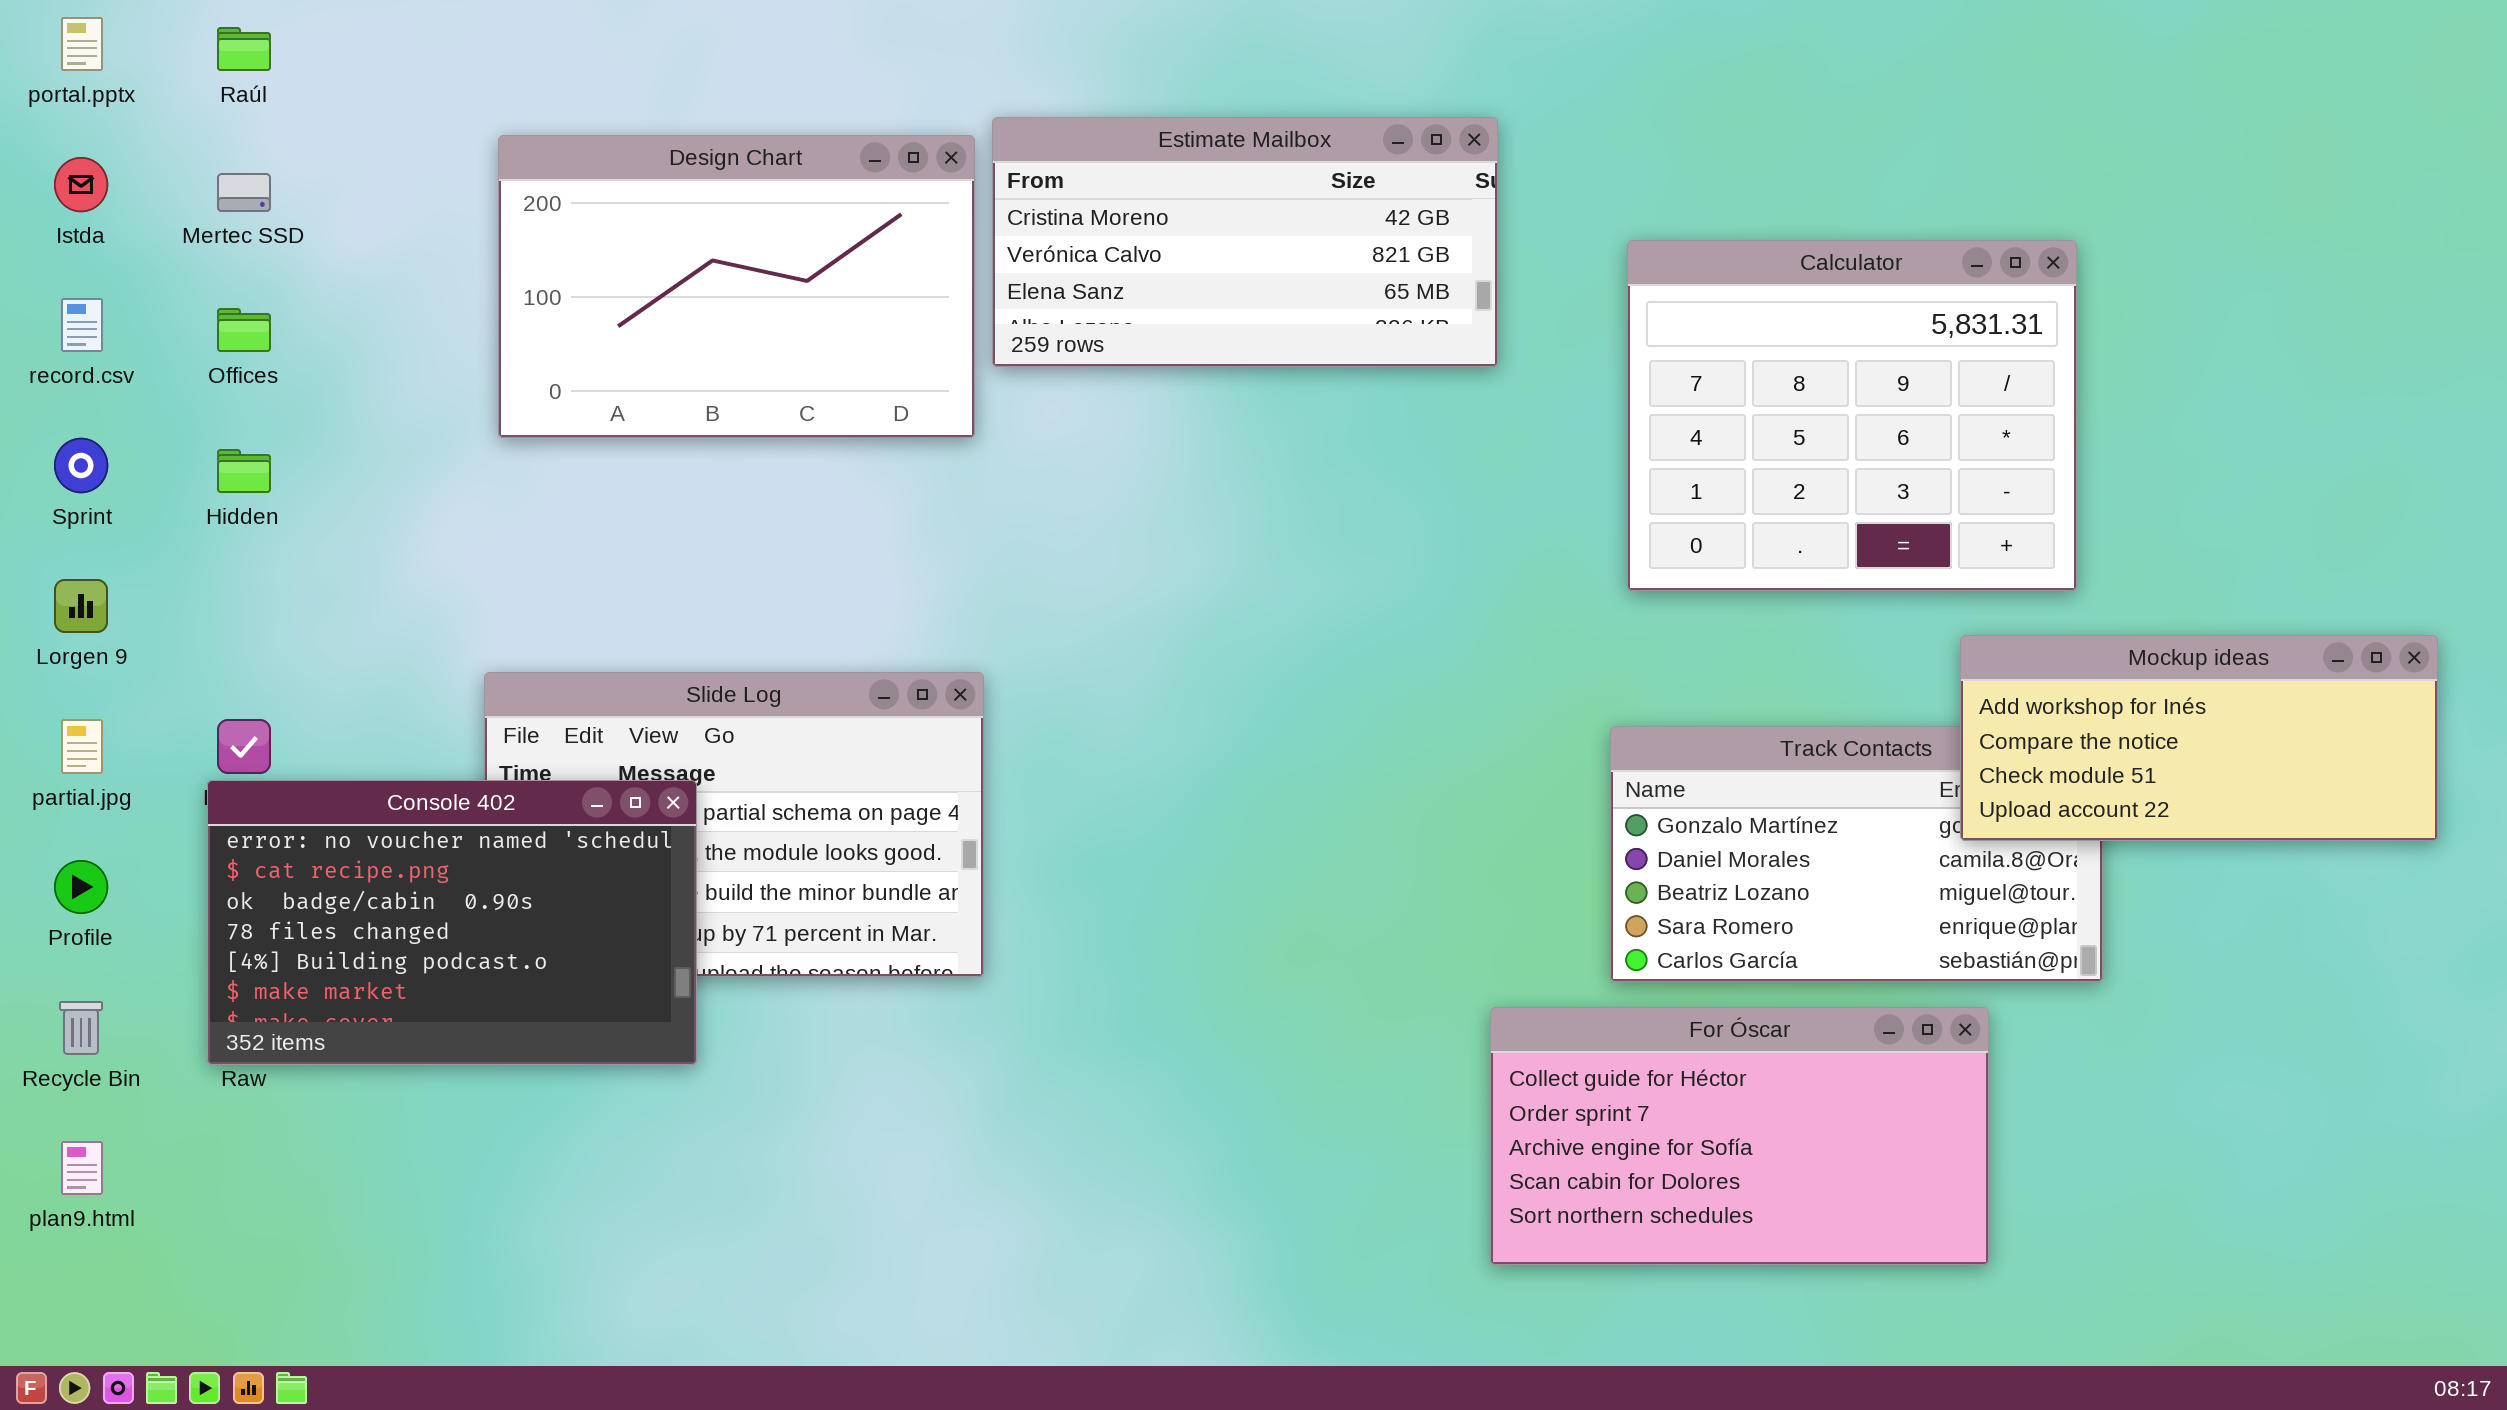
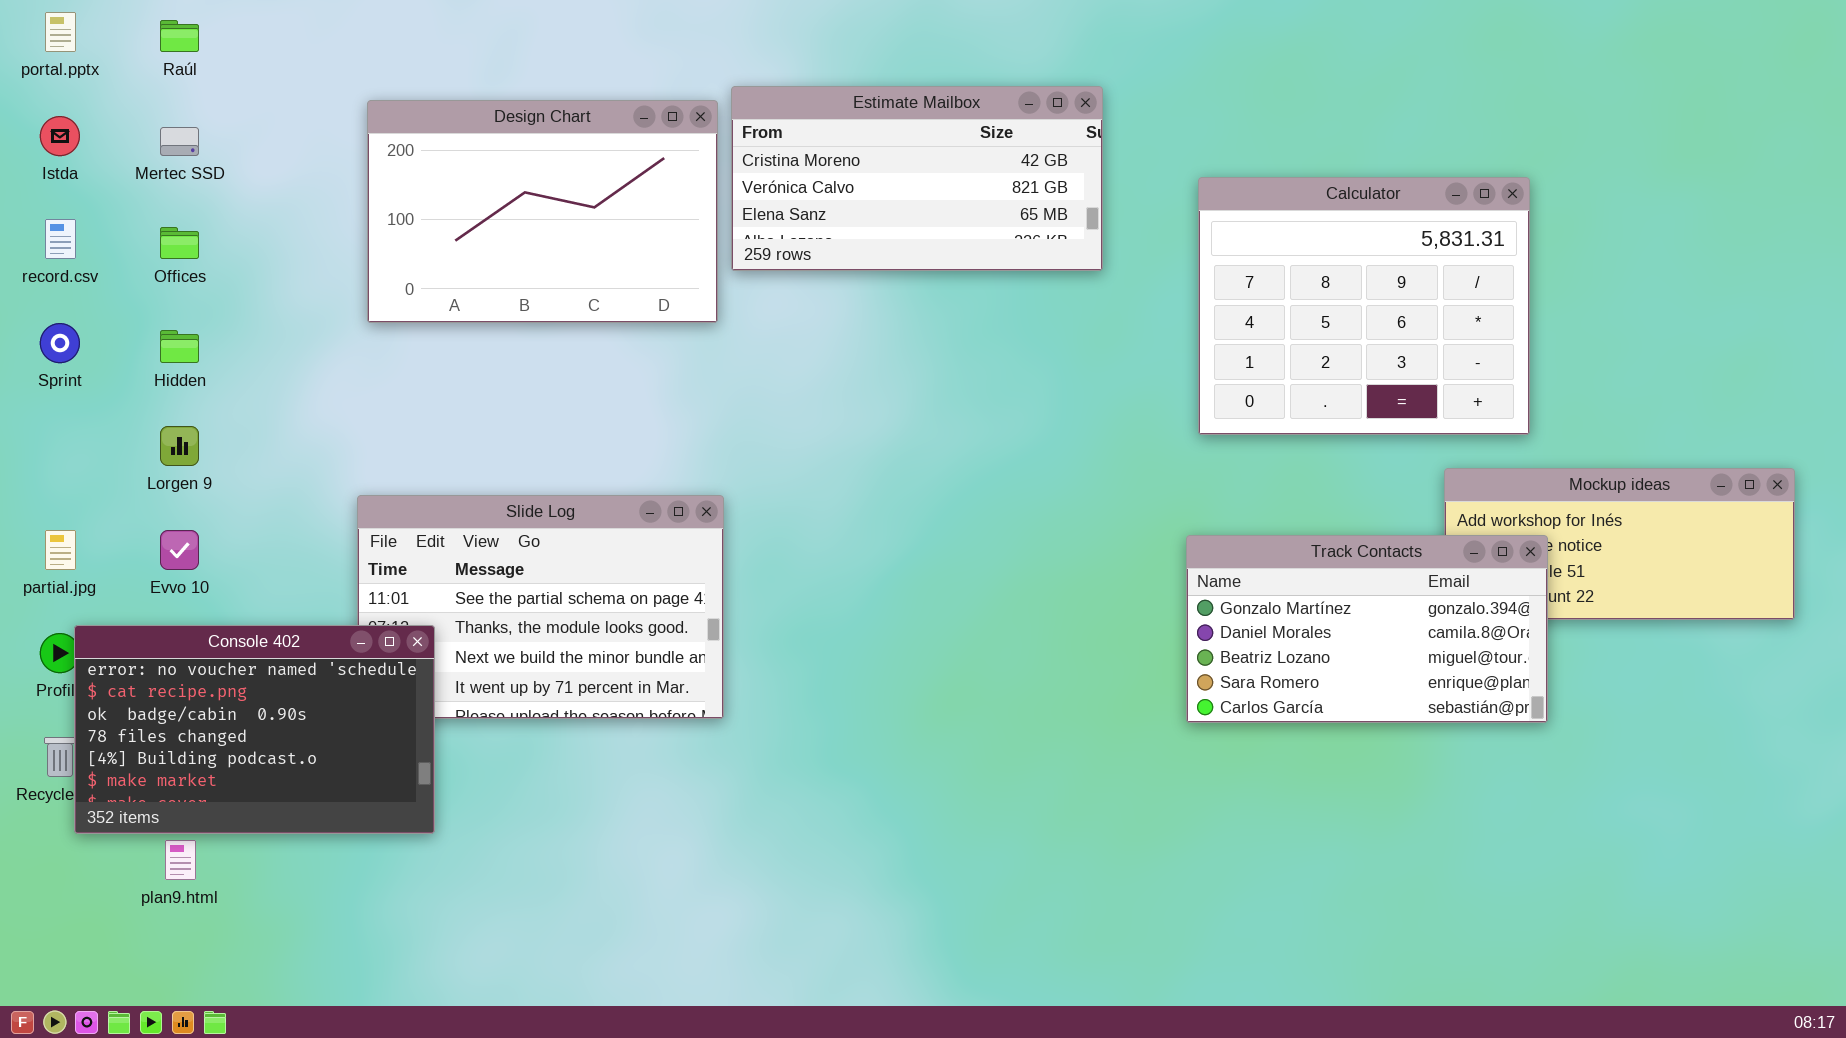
Lorgen 9: [54,579,108,633] -> [160,426,199,466], moved
Track Contacts: [1610,726,2103,982] -> [1186,535,1548,723], raised
Console 402: [207,780,697,1065] -> [74,625,435,834], moved
For Óscar: [1490,1007,1989,1265] -> none, closed
plan9.html: [61,1141,103,1195] -> [165,840,196,880], moved

